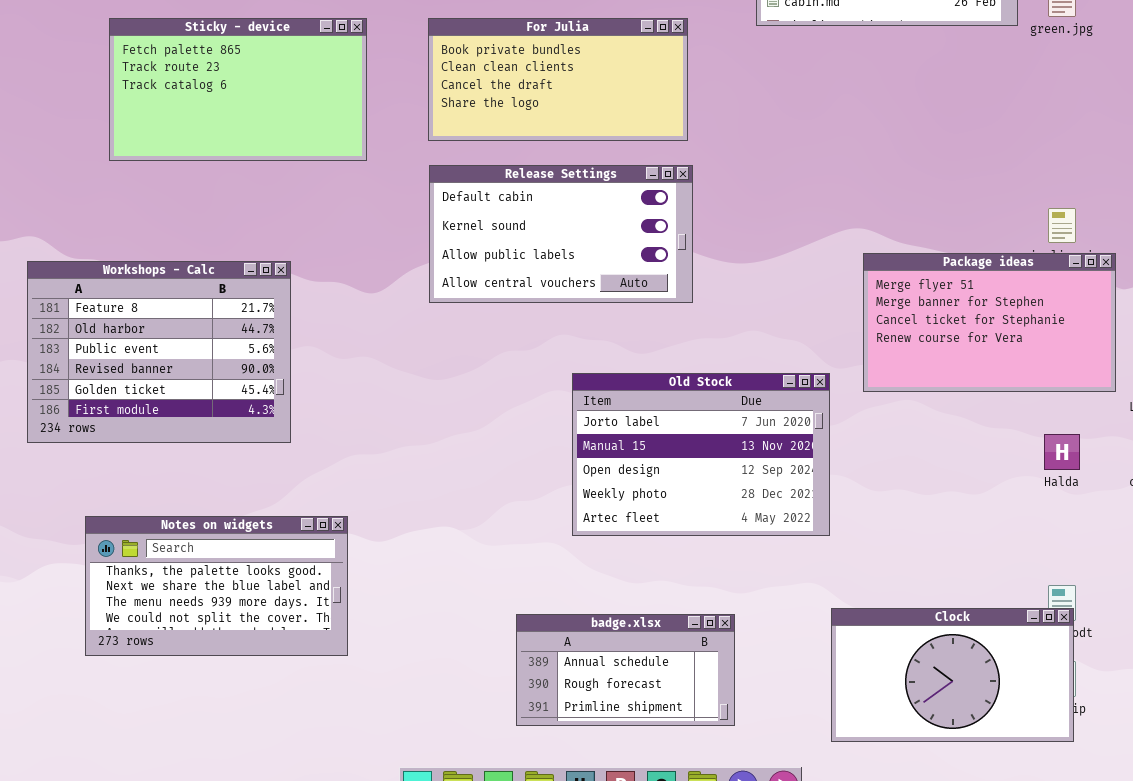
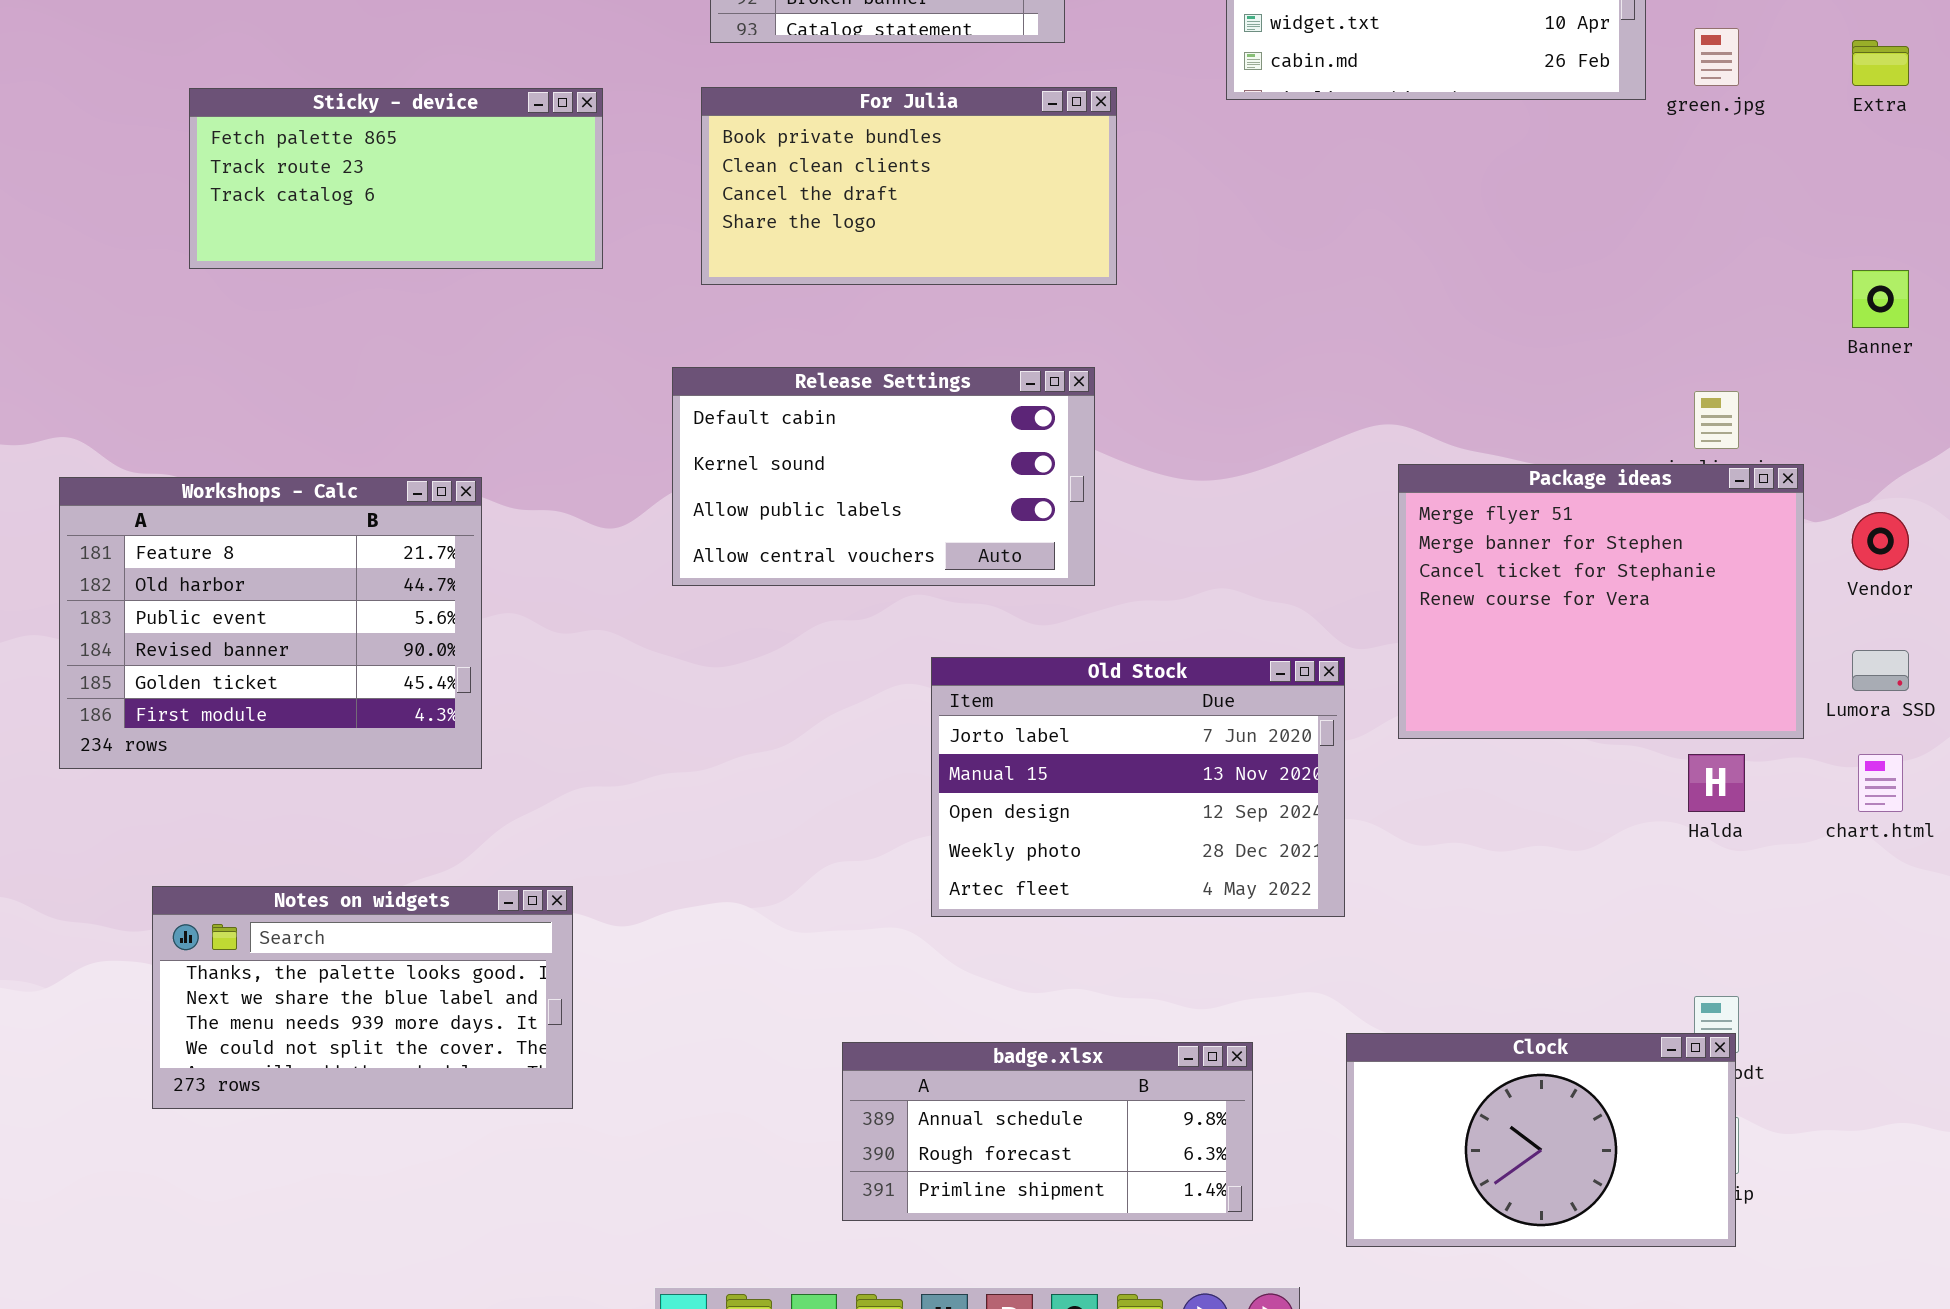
Sticky - device: [109,18,367,161] -> [189,88,603,269], resized
Release Settings: [429,165,693,303] -> [672,367,1095,586], moved
Package ideas: [863,253,1116,392] -> [1398,464,1804,739], resized
badge.xlsx: [516,614,735,726] -> [842,1042,1253,1221], resized

